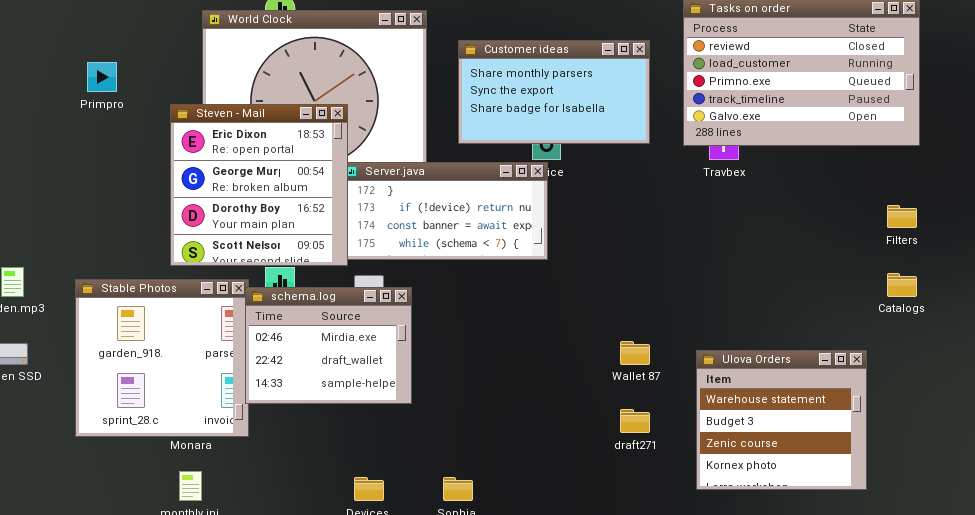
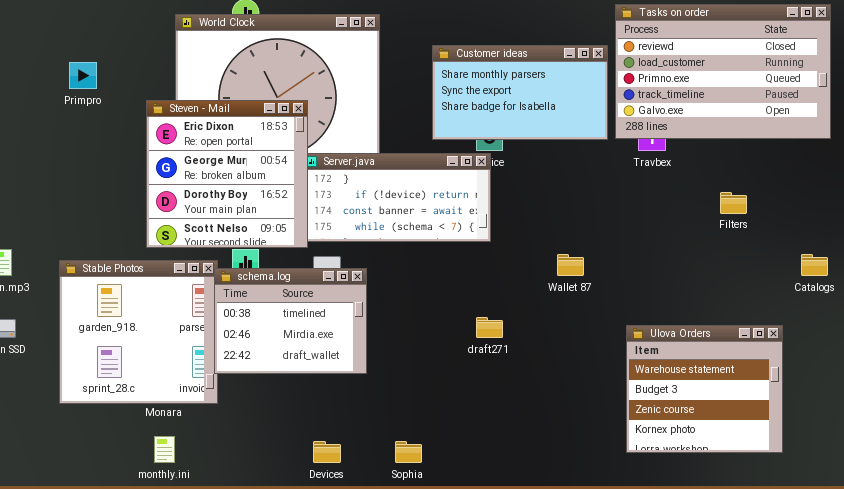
Customer ideas: [458,40,650,144] -> [432,45,608,140], moved
Filters: [887,205,917,228] -> [720,192,747,214], moved
schema.log: [245,287,412,404] -> [214,268,367,374], scrolled up 1 row
Wallet 87: [620,341,650,365] -> [557,254,584,276], moved
draft271: [620,409,650,433] -> [476,317,503,338], moved

